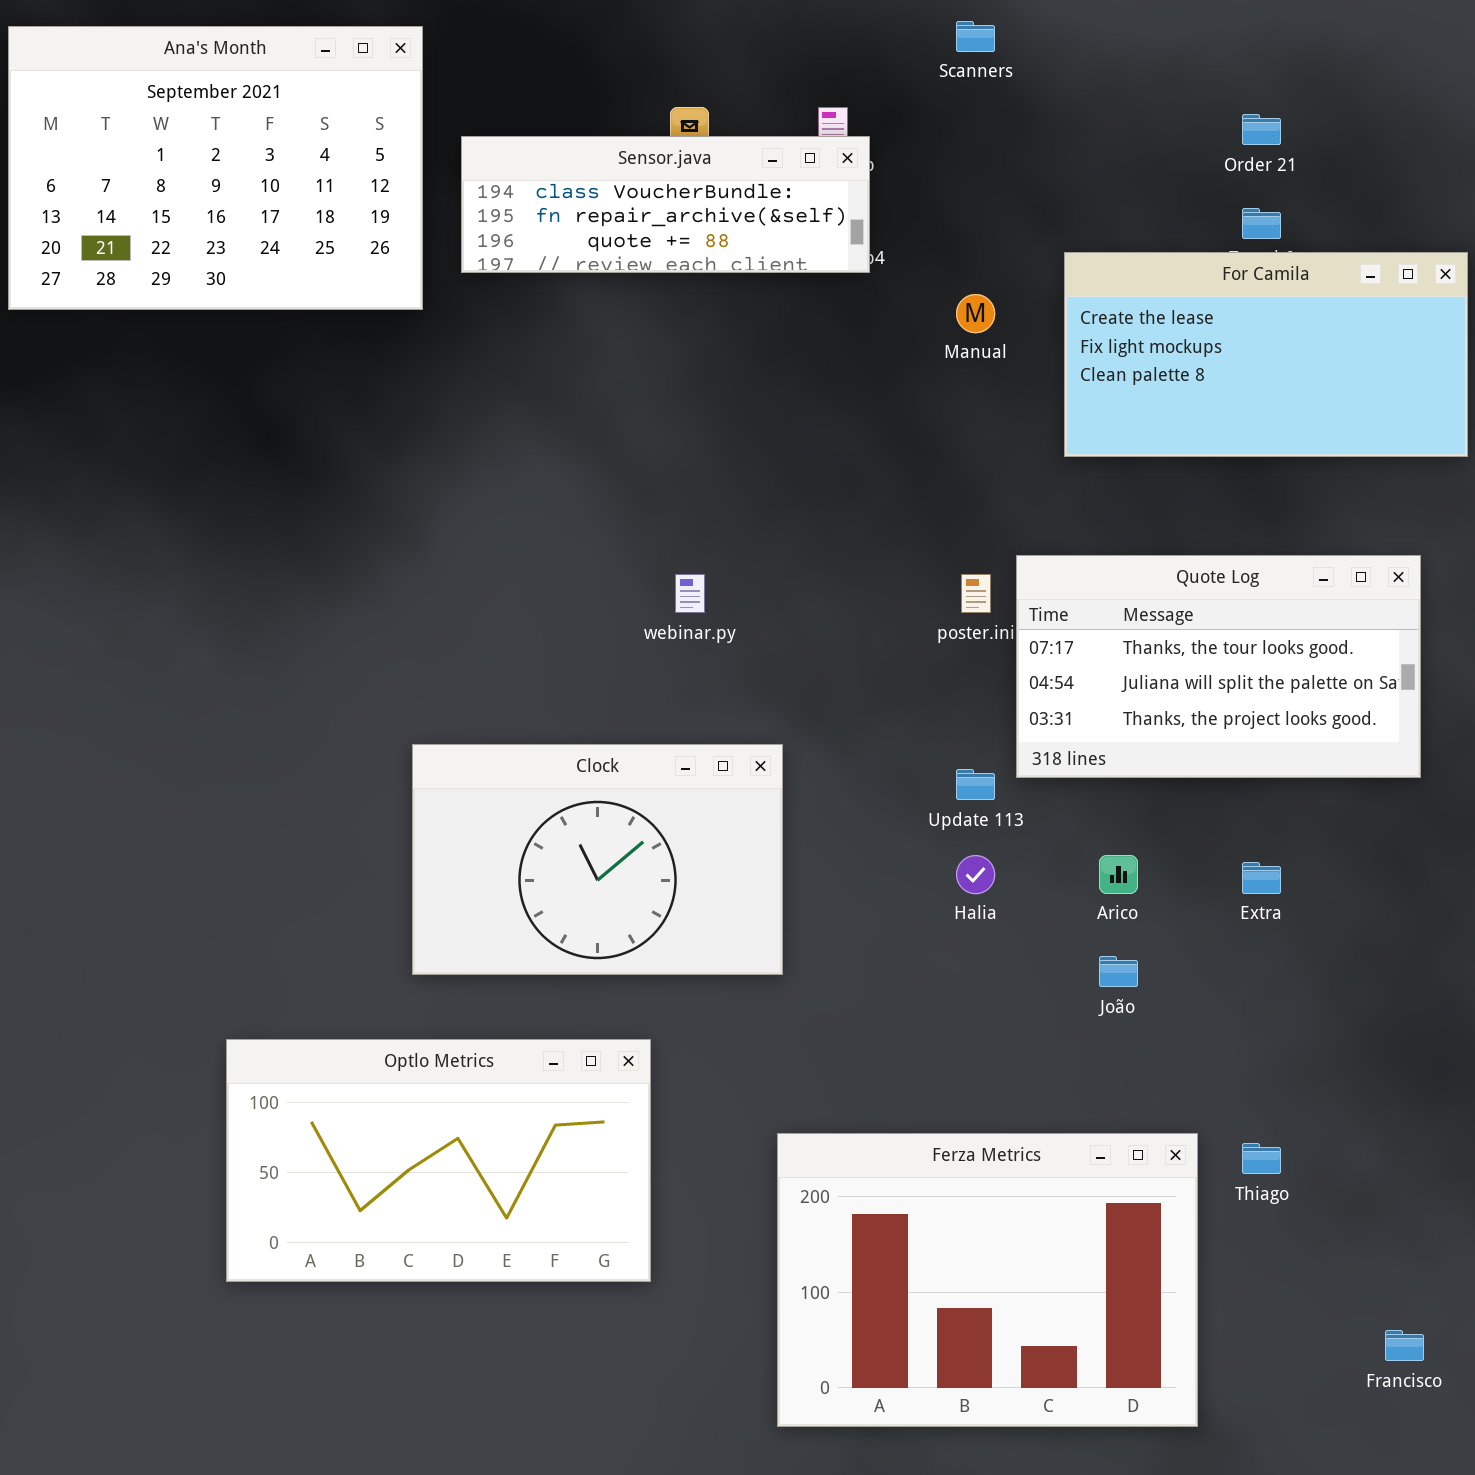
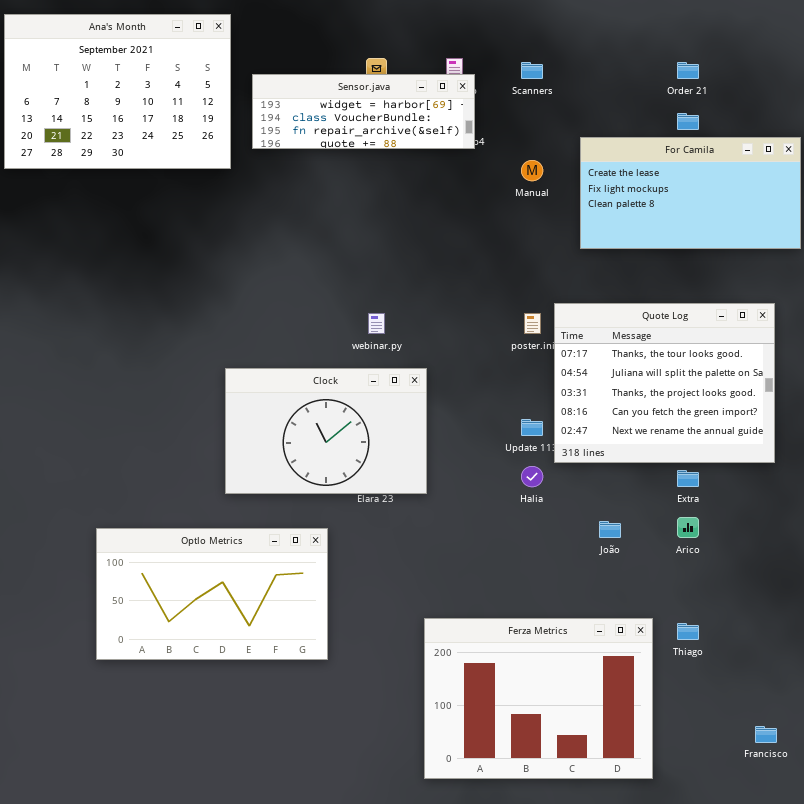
Scanners: [956,21,995,52] -> [521,62,543,79], moved
Sensor.java: [461,136,870,273] -> [252,74,475,149], scrolled up 1 row
Quote Log: [1016,555,1421,778] -> [554,303,775,463], resized
Clock: [412,744,783,975] -> [225,368,427,494], moved
Arico: [1099,855,1138,894] -> [677,517,699,538], moved
Optlo Metrics: [226,1039,651,1282] -> [96,528,328,660], moved

